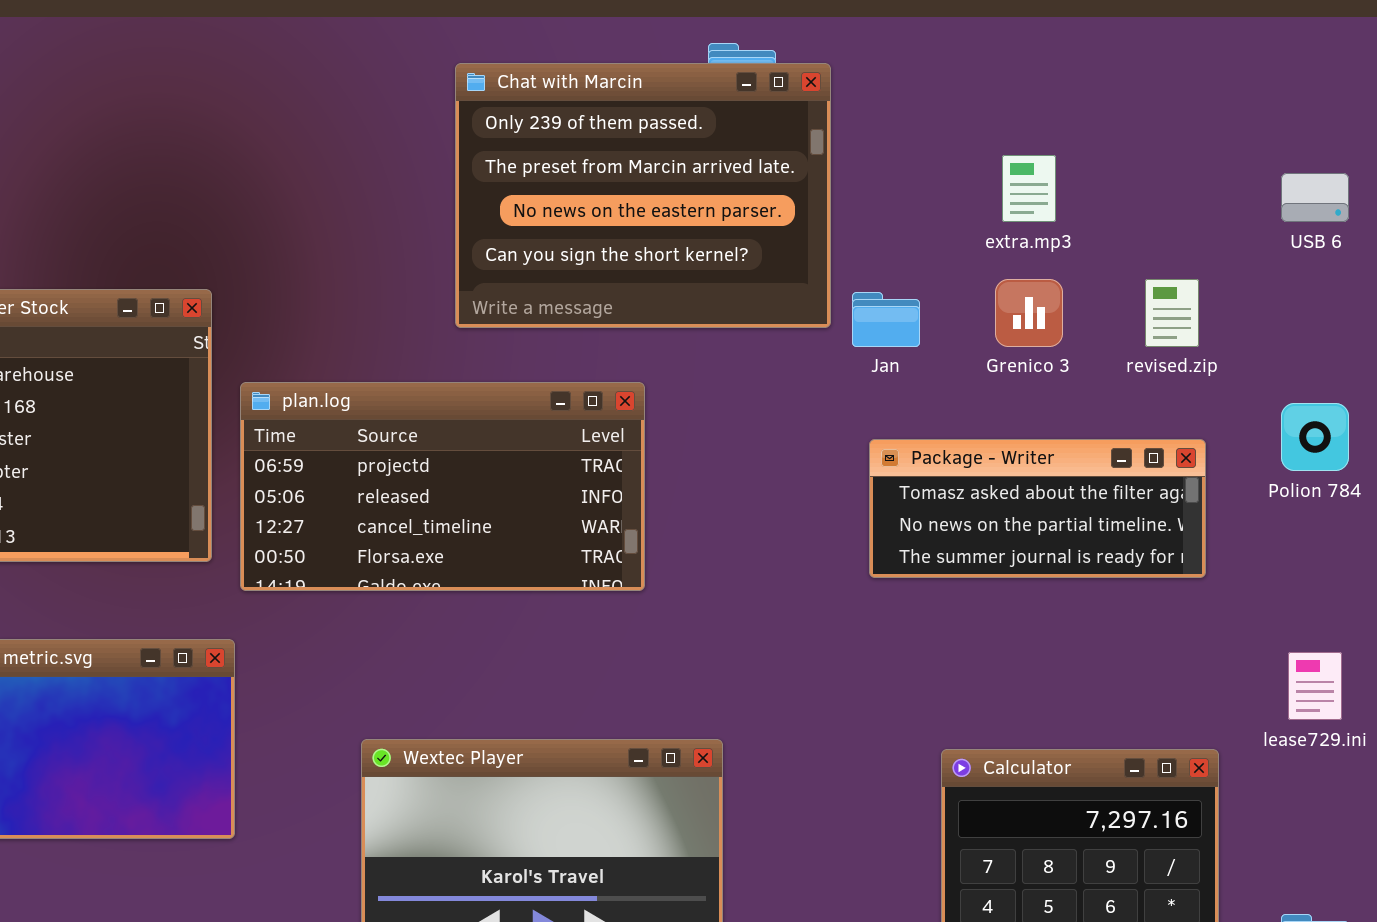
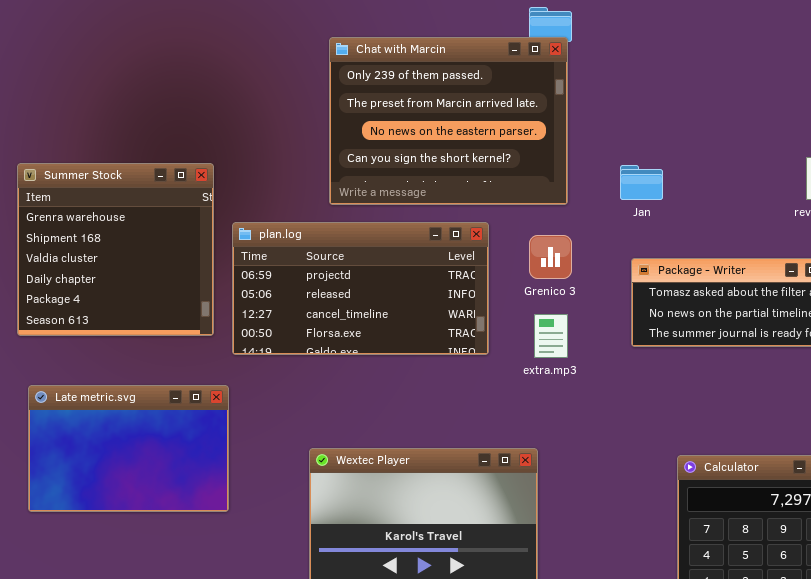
Chat with Marcin: [455,63,831,328] -> [329,37,568,205], moved
extra.mp3: [1002,155,1056,222] -> [534,314,568,358], moved
Grenico 3: [995,279,1063,347] -> [529,235,572,279], moved

